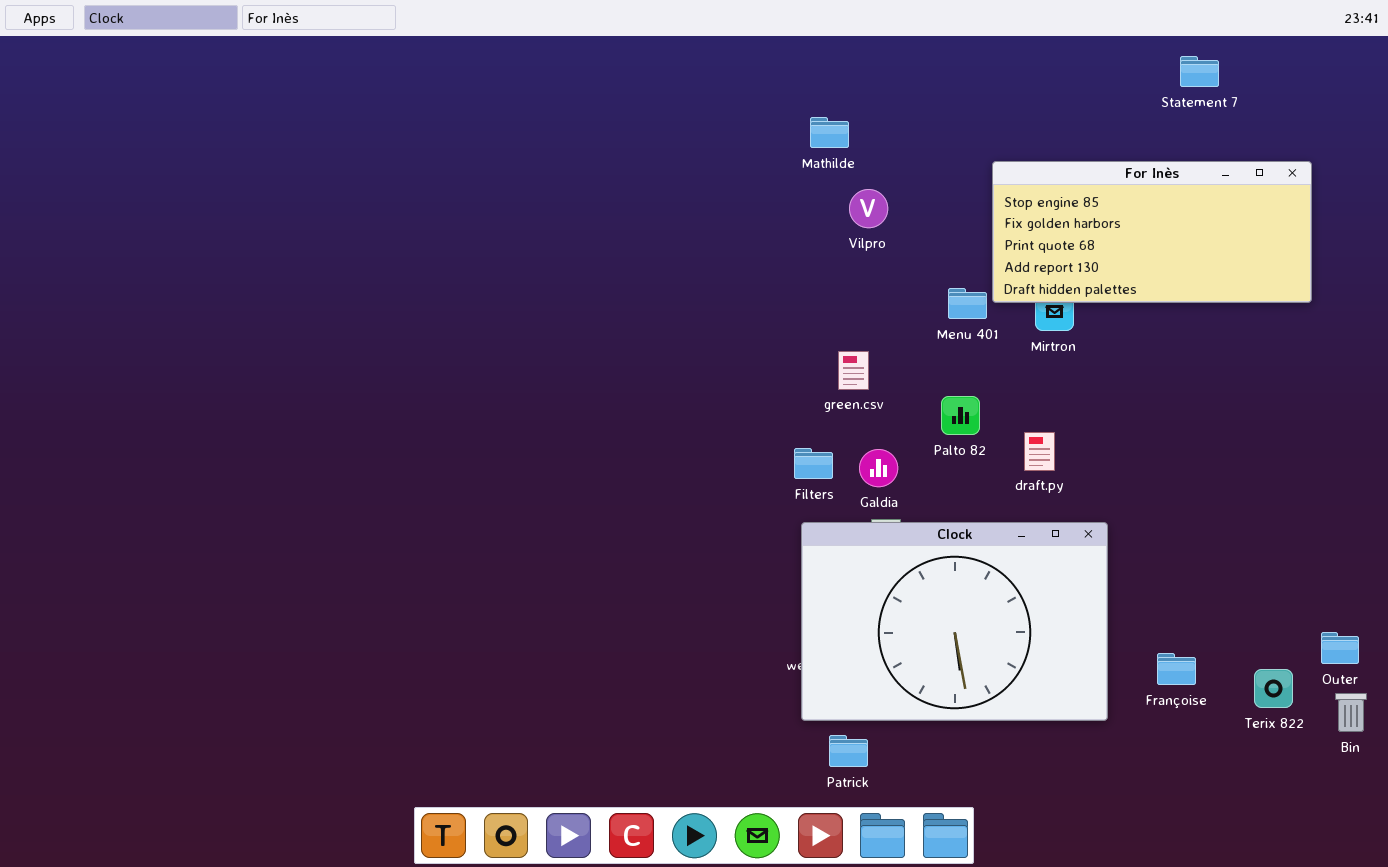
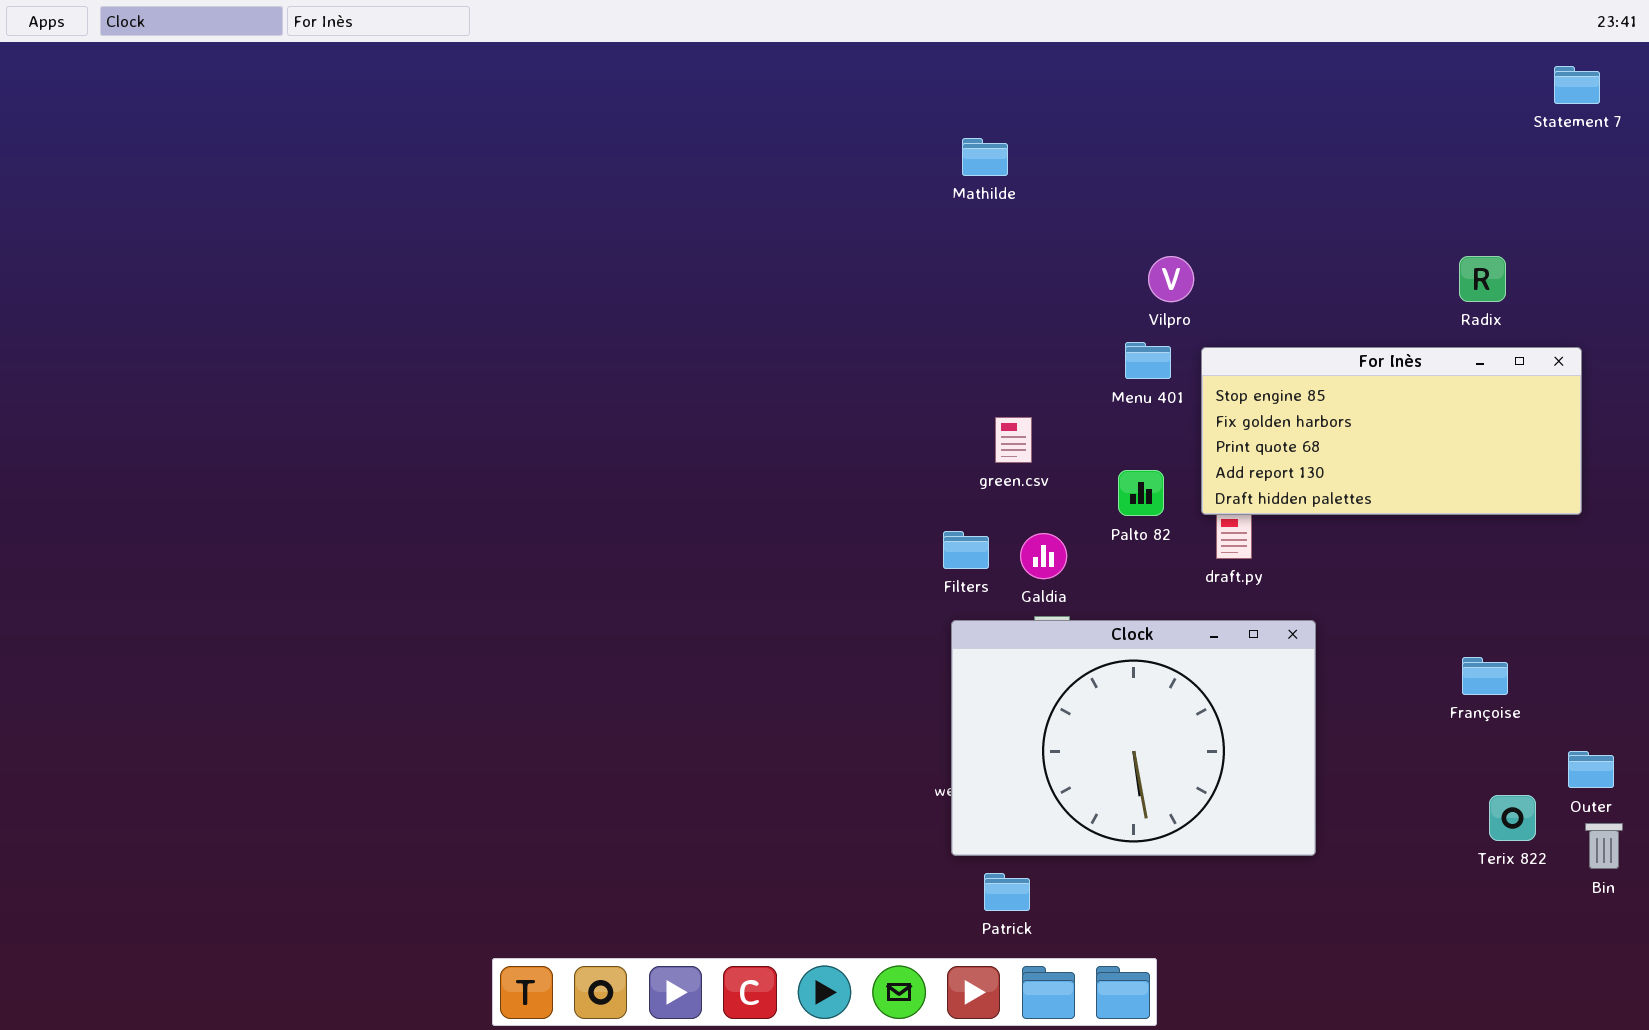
Statement 7: [1180,56,1219,87] -> [1554,66,1600,104], moved
For Inès: [992,161,1312,303] -> [1201,347,1582,515], moved
Vilpro: [849,189,888,228] -> [1148,256,1194,302], moved
Françoise: [1157,653,1196,685] -> [1462,657,1508,695], moved

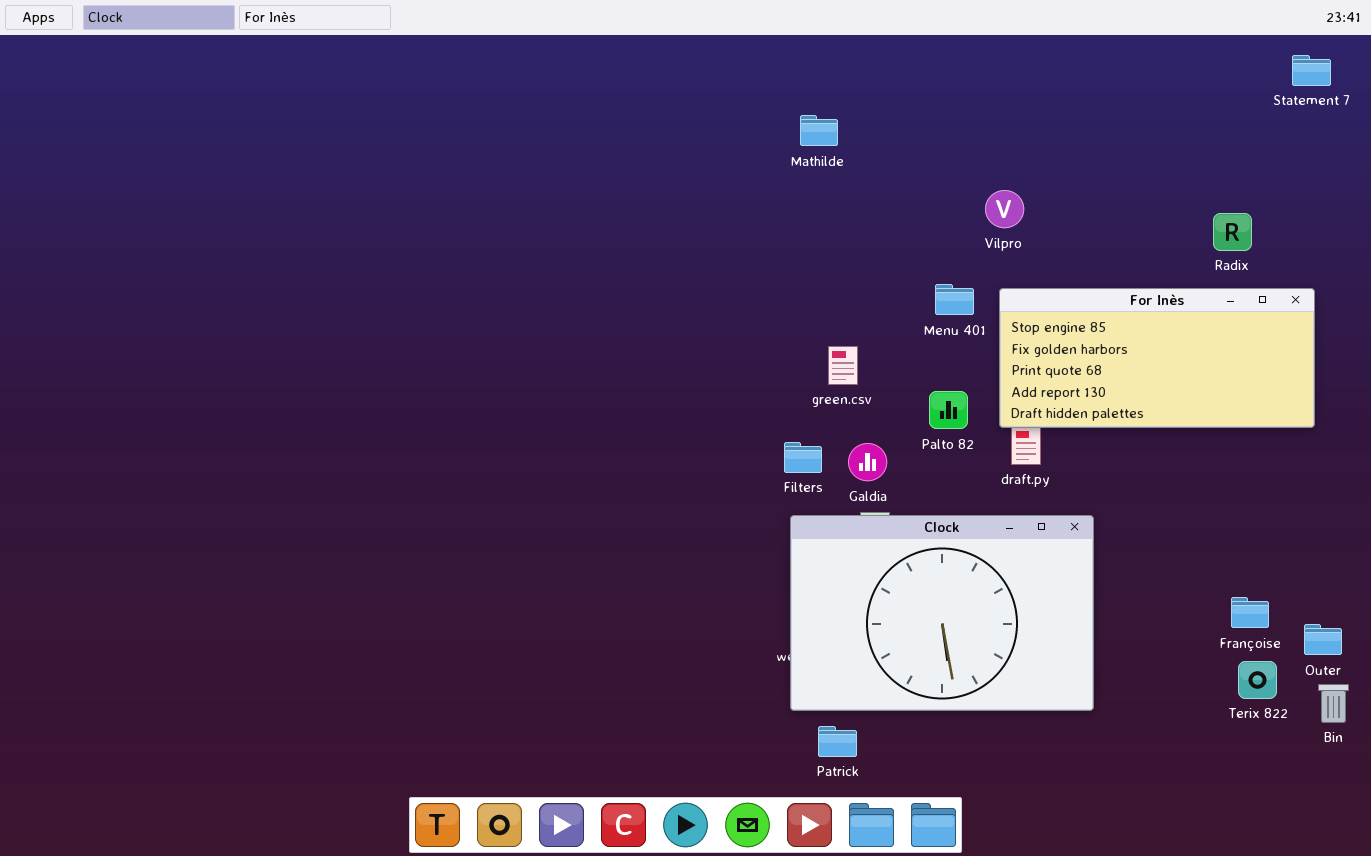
Vilpro: [1148,256,1194,302] -> [985,190,1024,228], moved
Françoise: [1462,657,1508,695] -> [1231,597,1269,628], moved

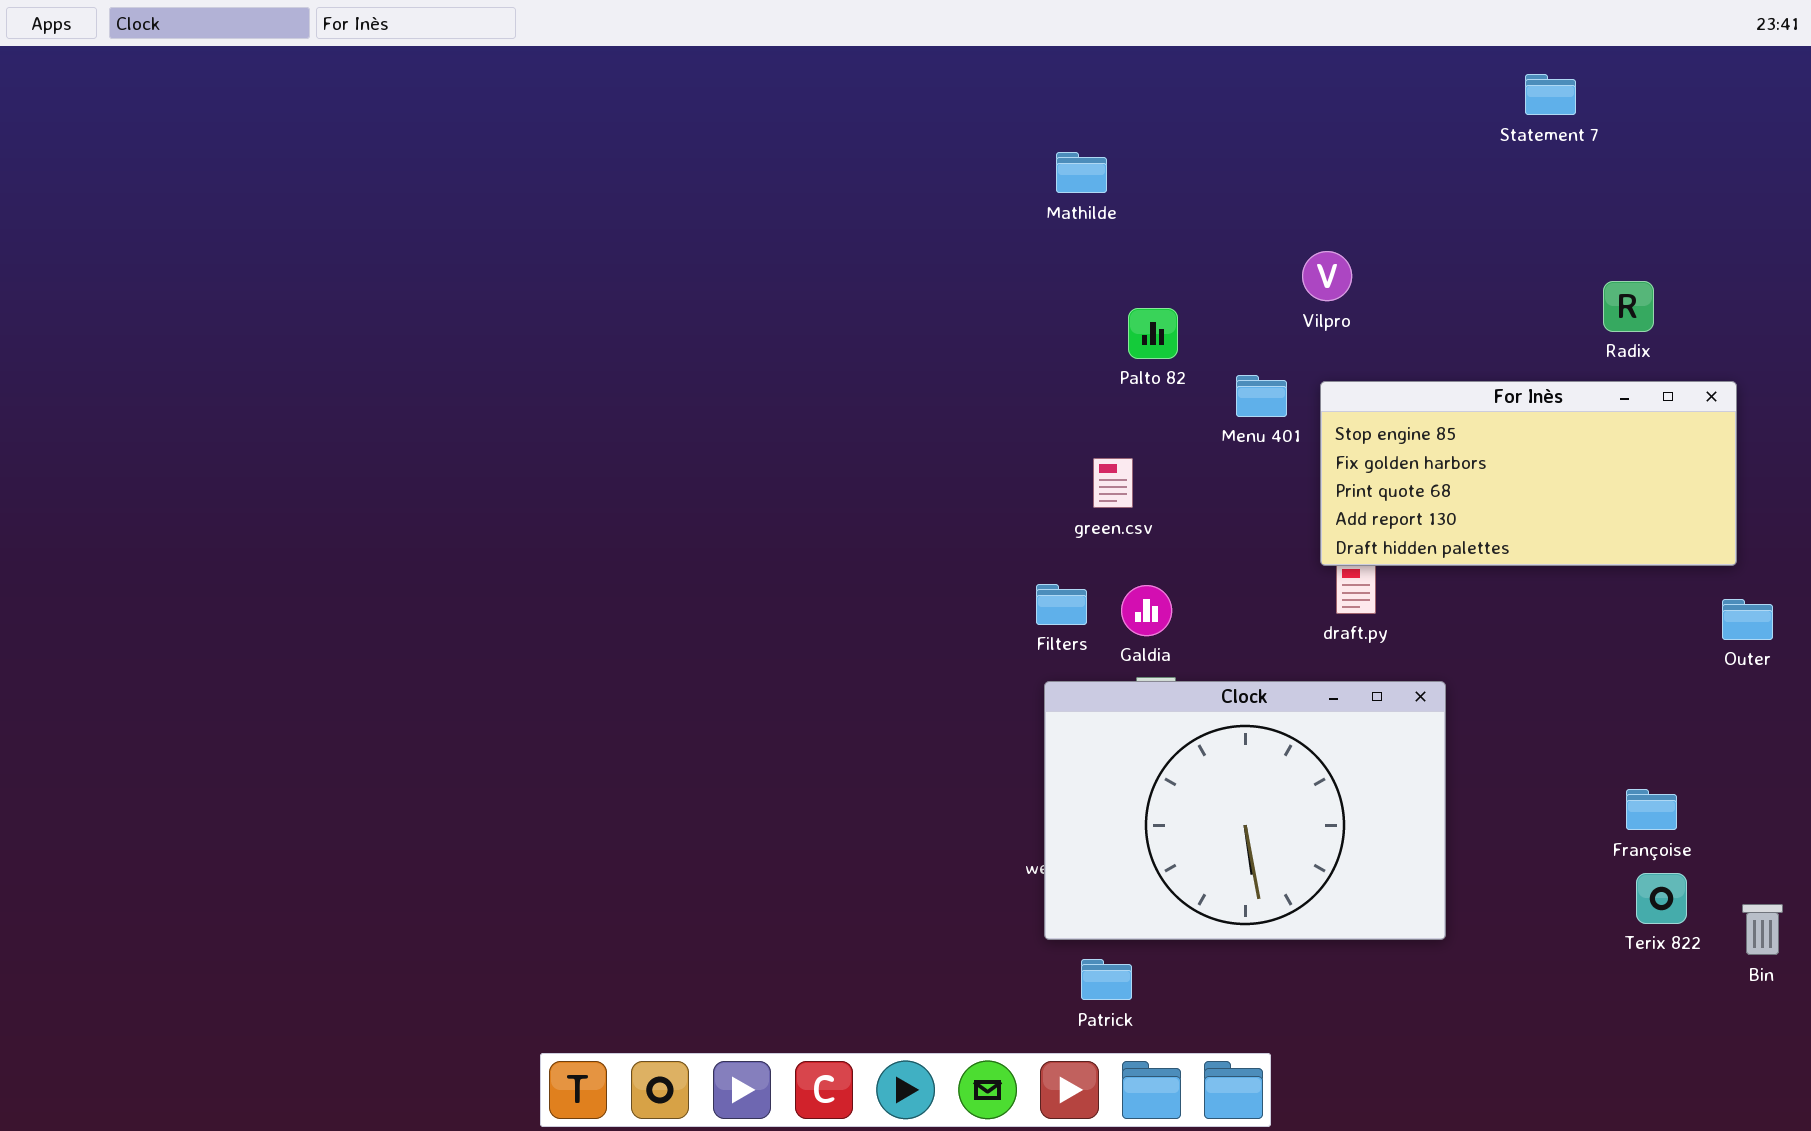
Statement 7: [1292,55,1331,86] -> [1525,74,1576,115], moved
Palto 82: [929,391,968,429] -> [1128,308,1178,359], moved
Outer: [1304,624,1342,655] -> [1722,599,1773,640], moved

